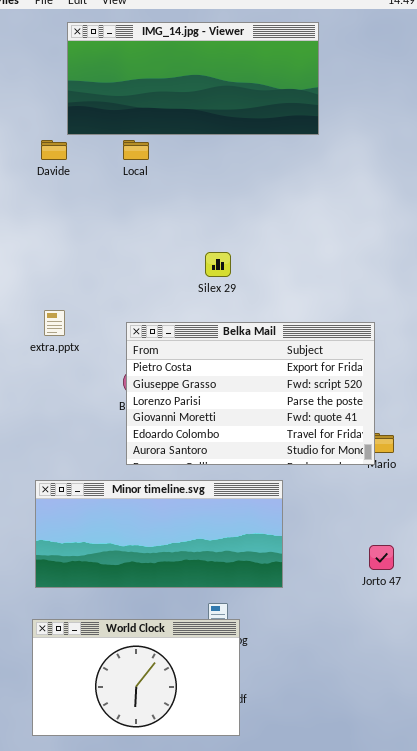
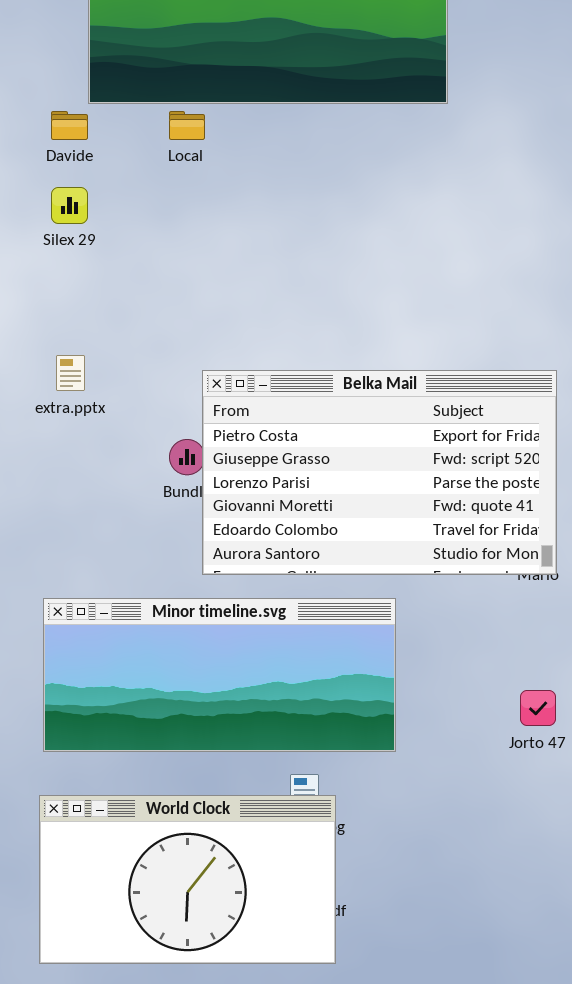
Silex 29: [205,252,231,277] -> [51,187,88,224], moved
Belka Mail: [126,322,375,465] -> [202,370,557,575], moved

